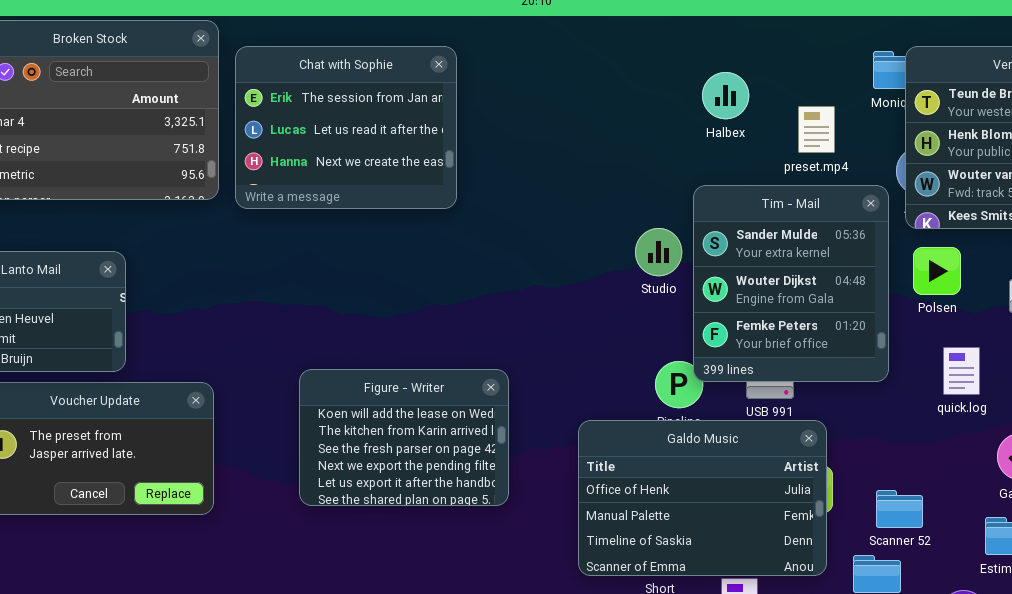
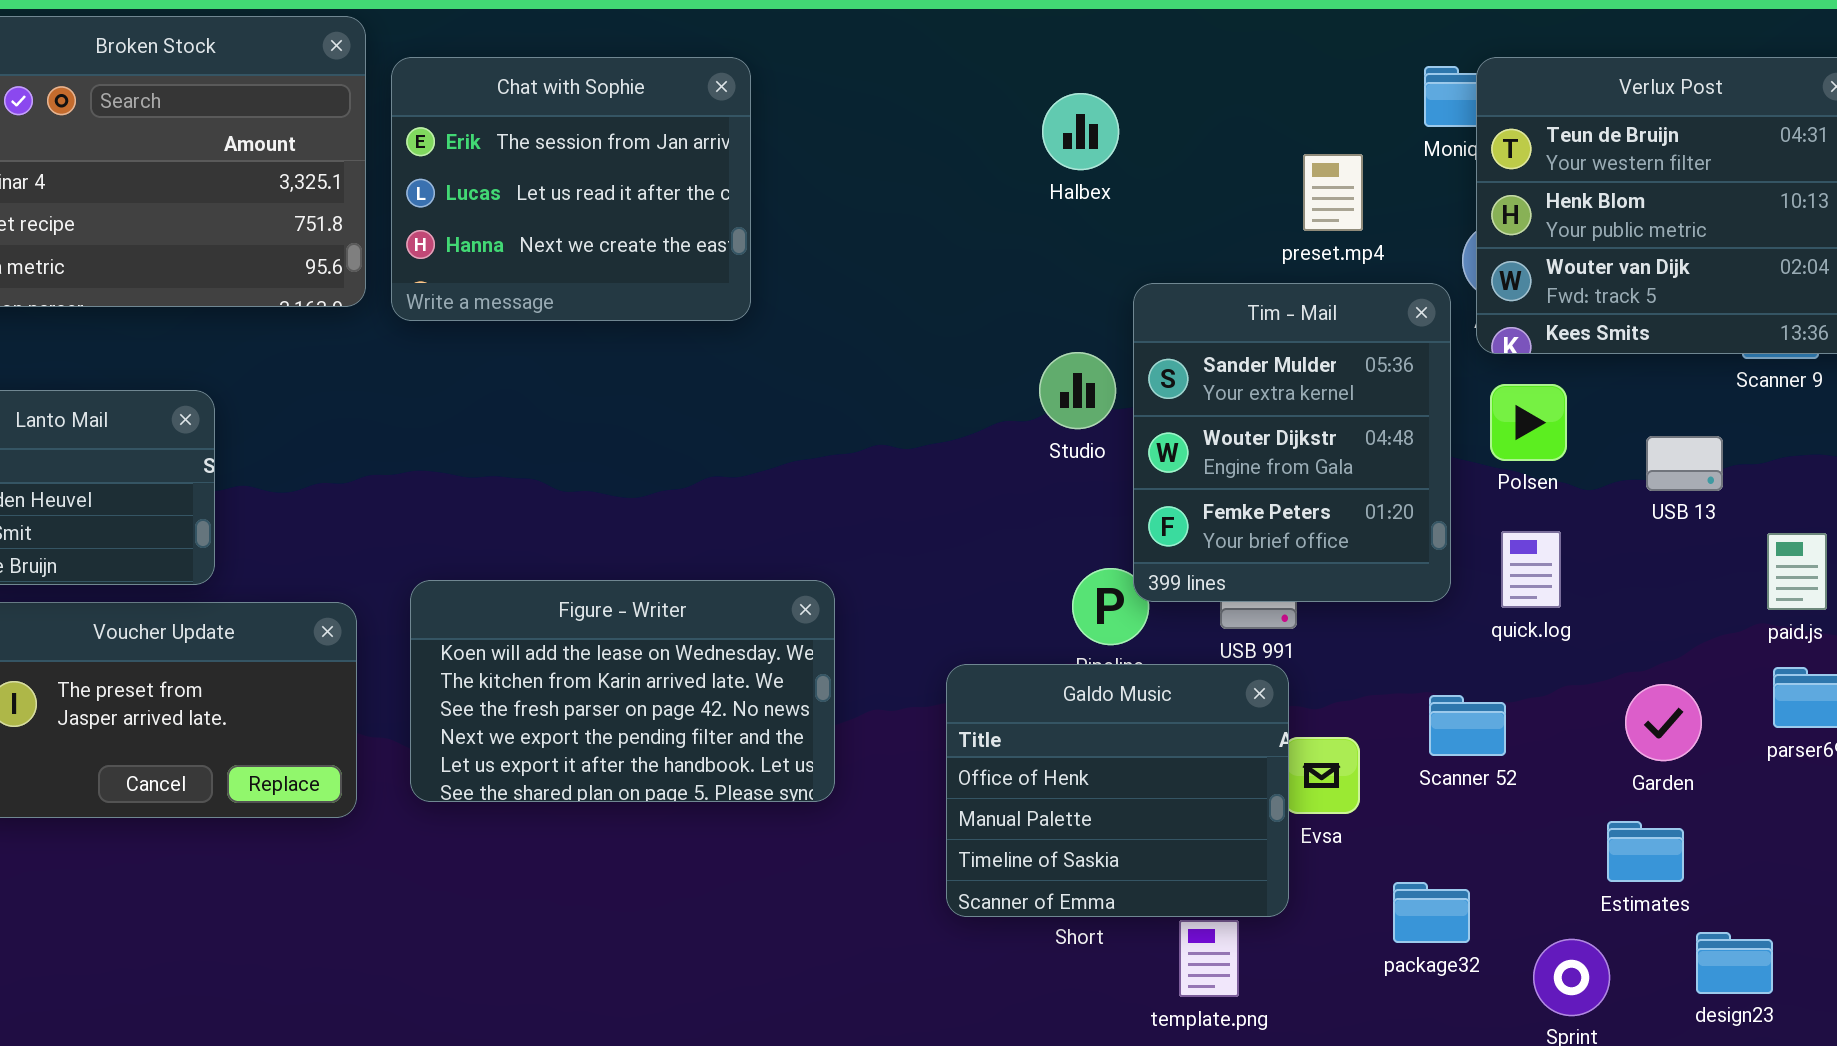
Halbex: [702,72,749,119] -> [1042,93,1119,170], moved
quick.log: [943,347,980,395] -> [1501,531,1561,608], moved
Figure - Writer: [299,369,509,506] -> [410,580,835,802], resized
Galdo Music: [578,420,827,576] -> [946,664,1289,917], resized
Scanner 52: [876,490,923,528] -> [1429,695,1506,756], moved

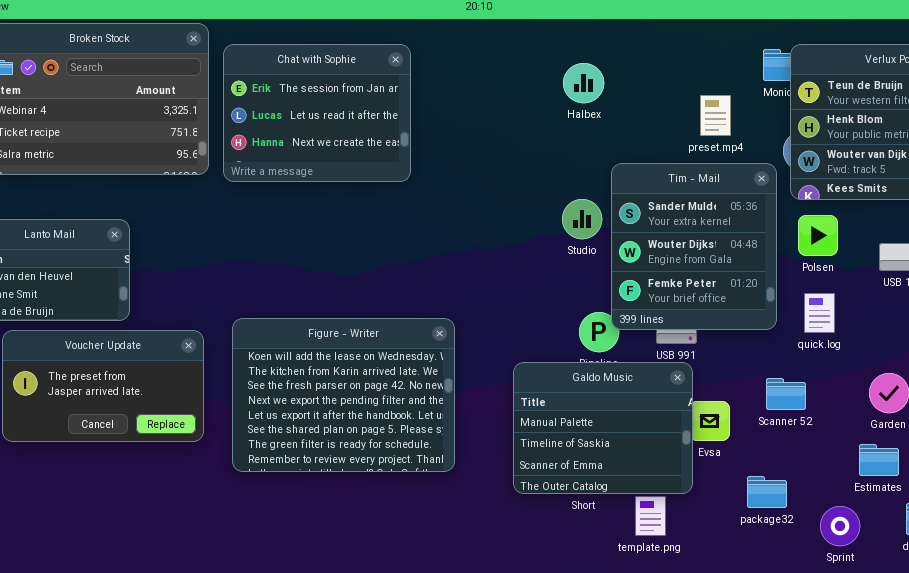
Figure - Writer: [410,580,835,802] -> [232,318,455,472], resized
Galdo Music: [946,664,1289,917] -> [513,362,693,494], scrolled down 1 row

